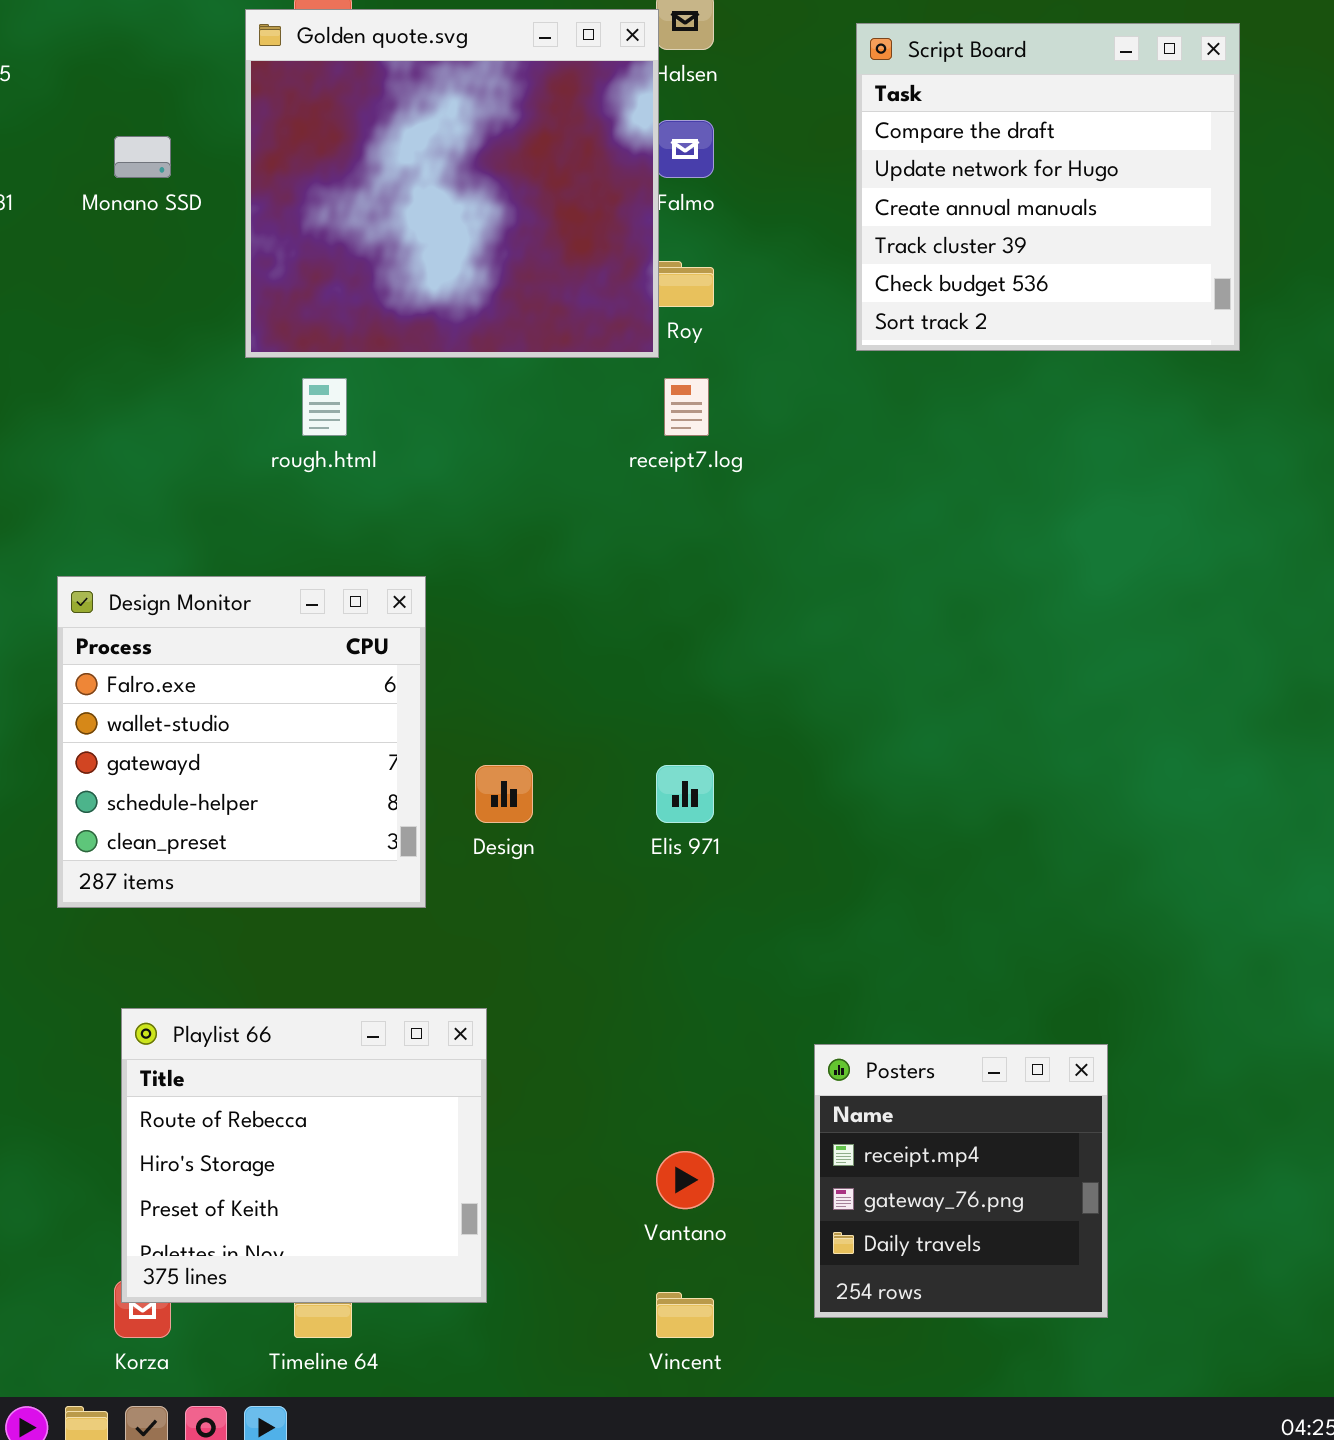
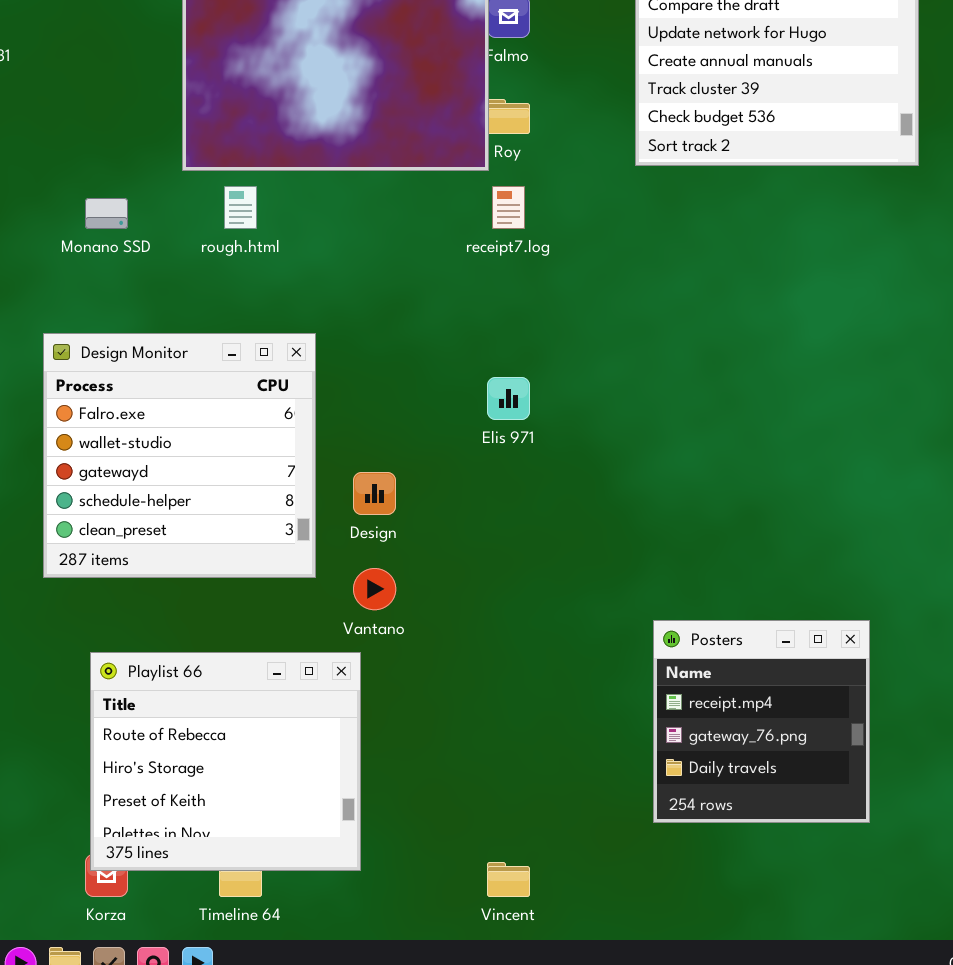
Monano SSD: [114,136,171,178] -> [85,198,128,229], moved
Elis 971: [656,765,714,823] -> [487,377,530,420], moved
Posters: [814,1044,1108,1318] -> [653,620,870,823], moved
Vantano: [656,1151,714,1209] -> [353,568,396,610], moved

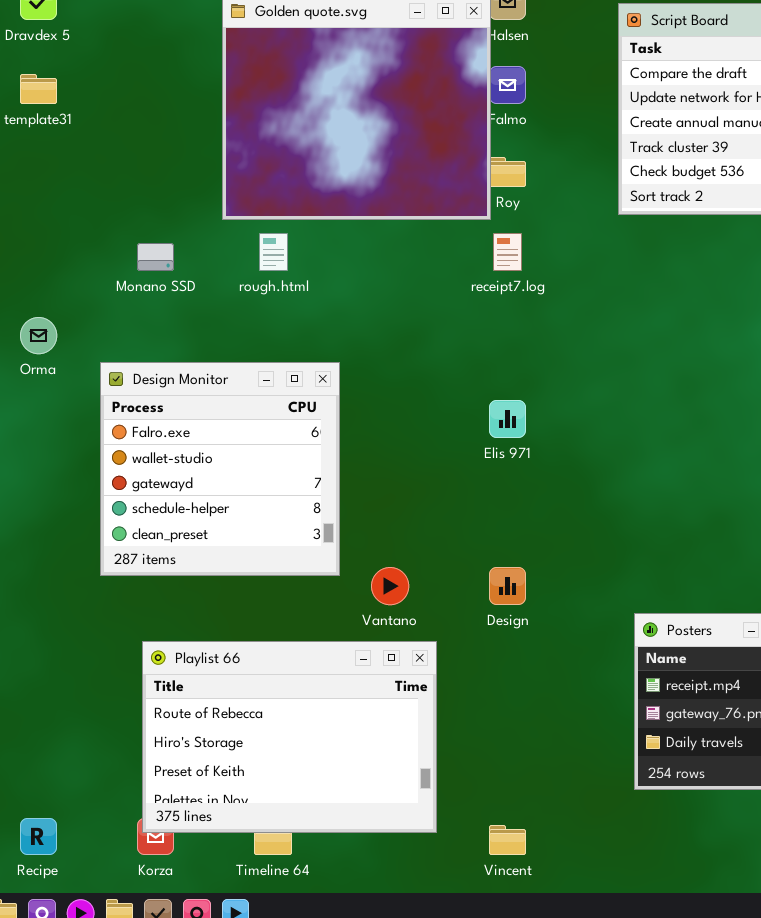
Design: [353,472,396,515] -> [489,567,526,605], moved
Playlist 66: [90,652,361,871] -> [142,641,437,833], resized

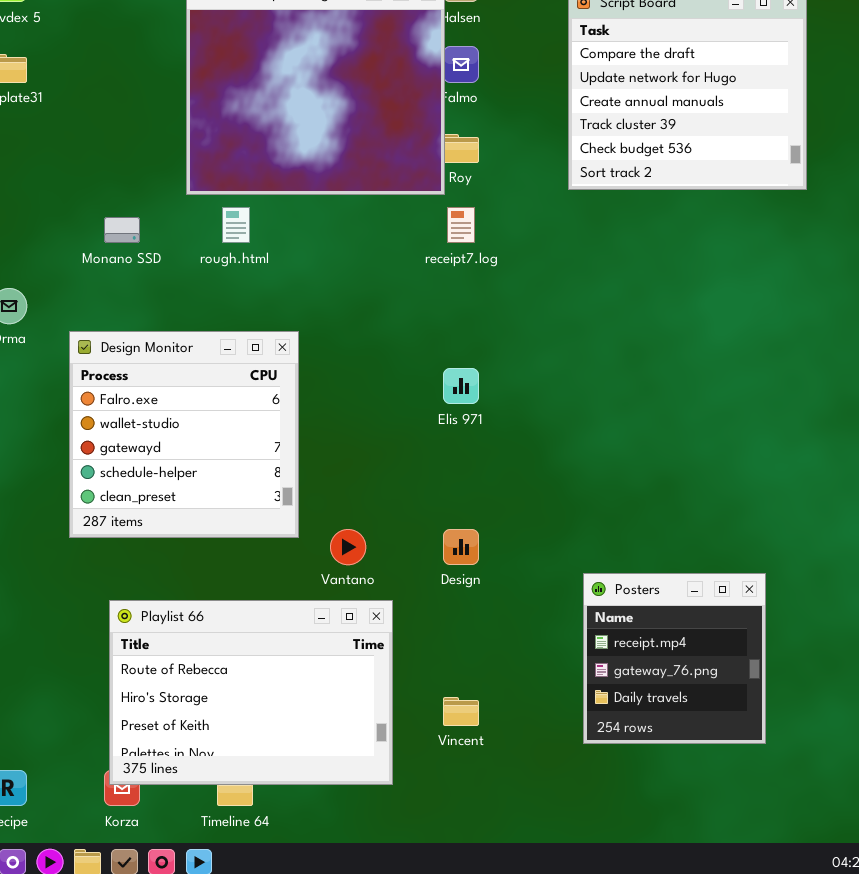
Vincent: [489,825,526,855] -> [443,697,479,726], moved

